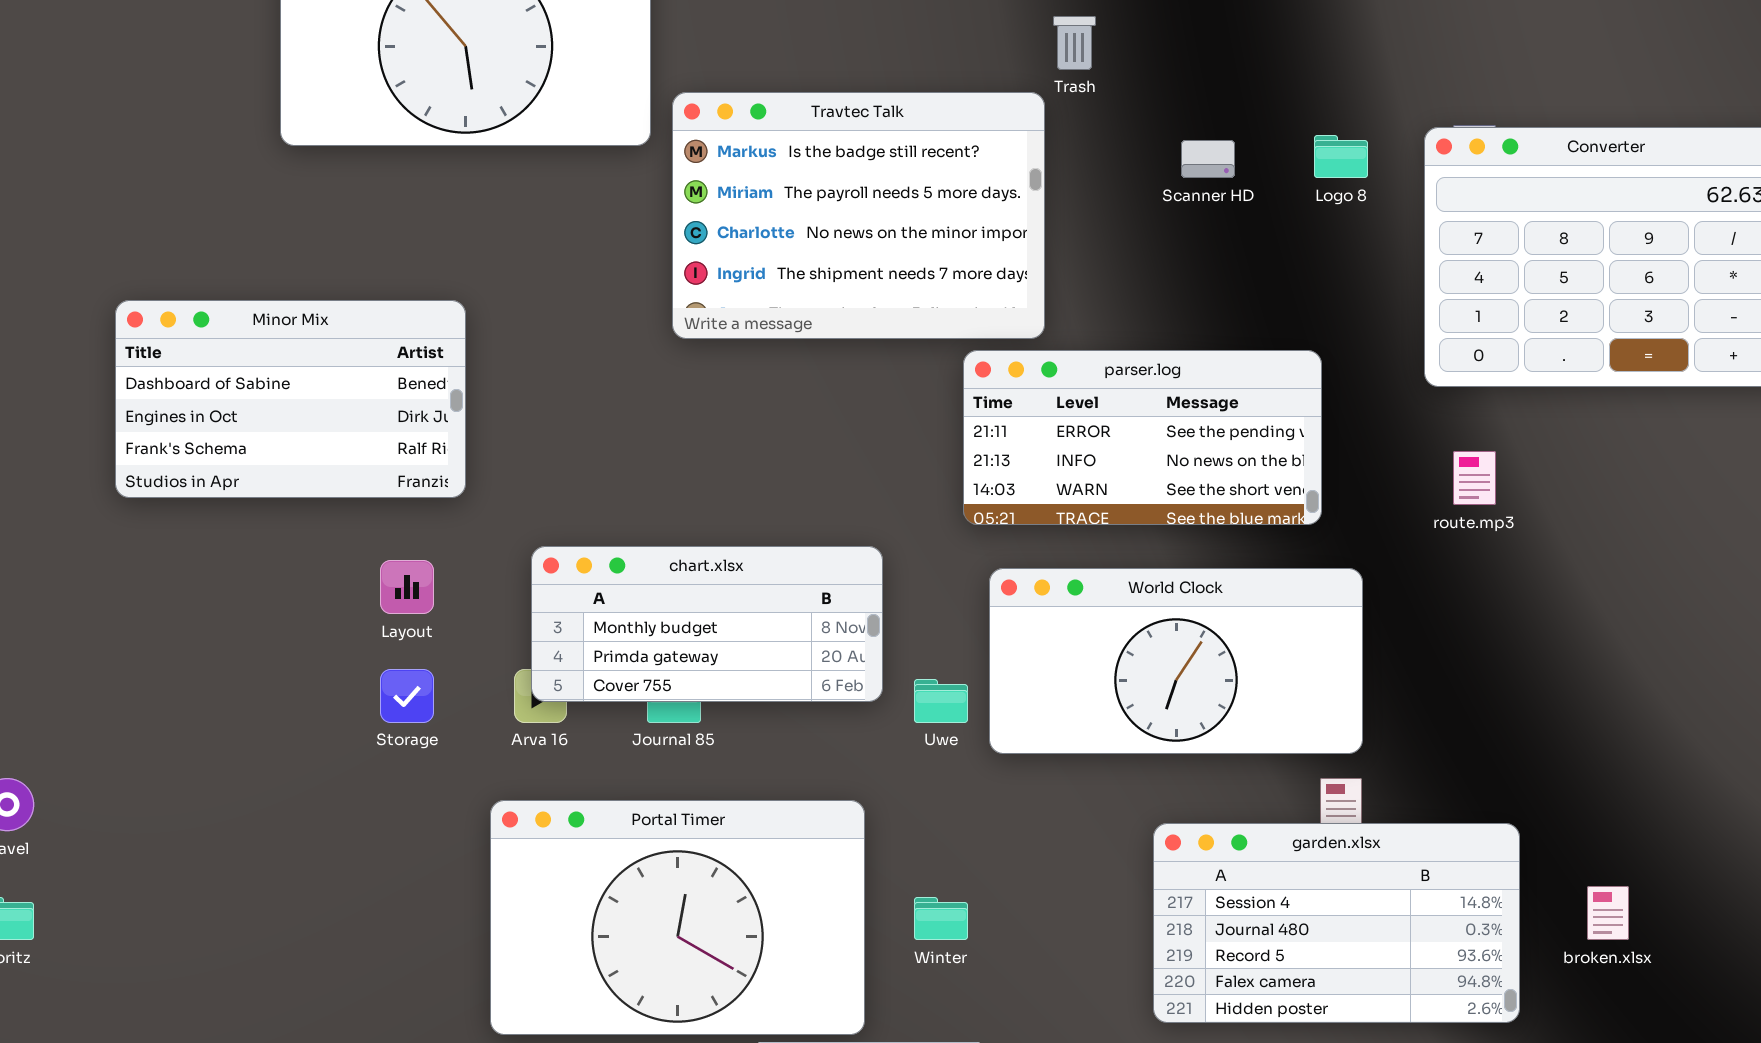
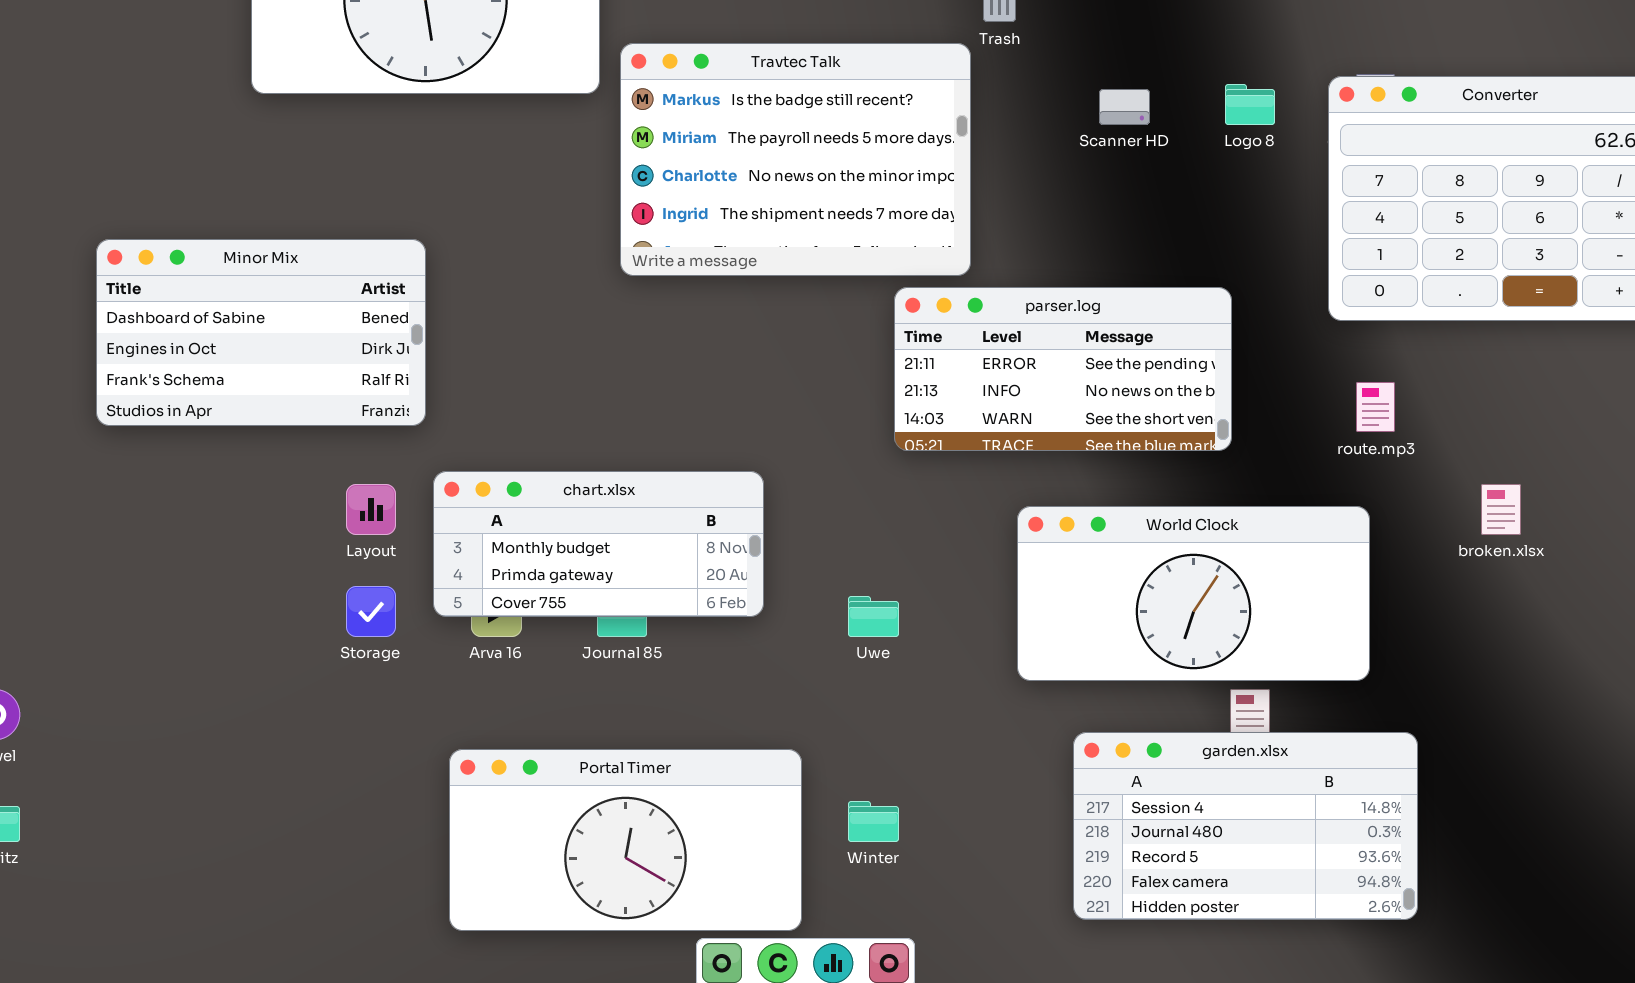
chart.xlsx: [531,546,883,702] -> [433,471,764,617], moved
World Clock: [989,568,1363,754] -> [1017,506,1370,681], moved
Portal Timer: [490,800,865,1035] -> [449,749,802,931], resized
broken.xlsx: [1587,886,1629,940] -> [1481,484,1521,535], moved

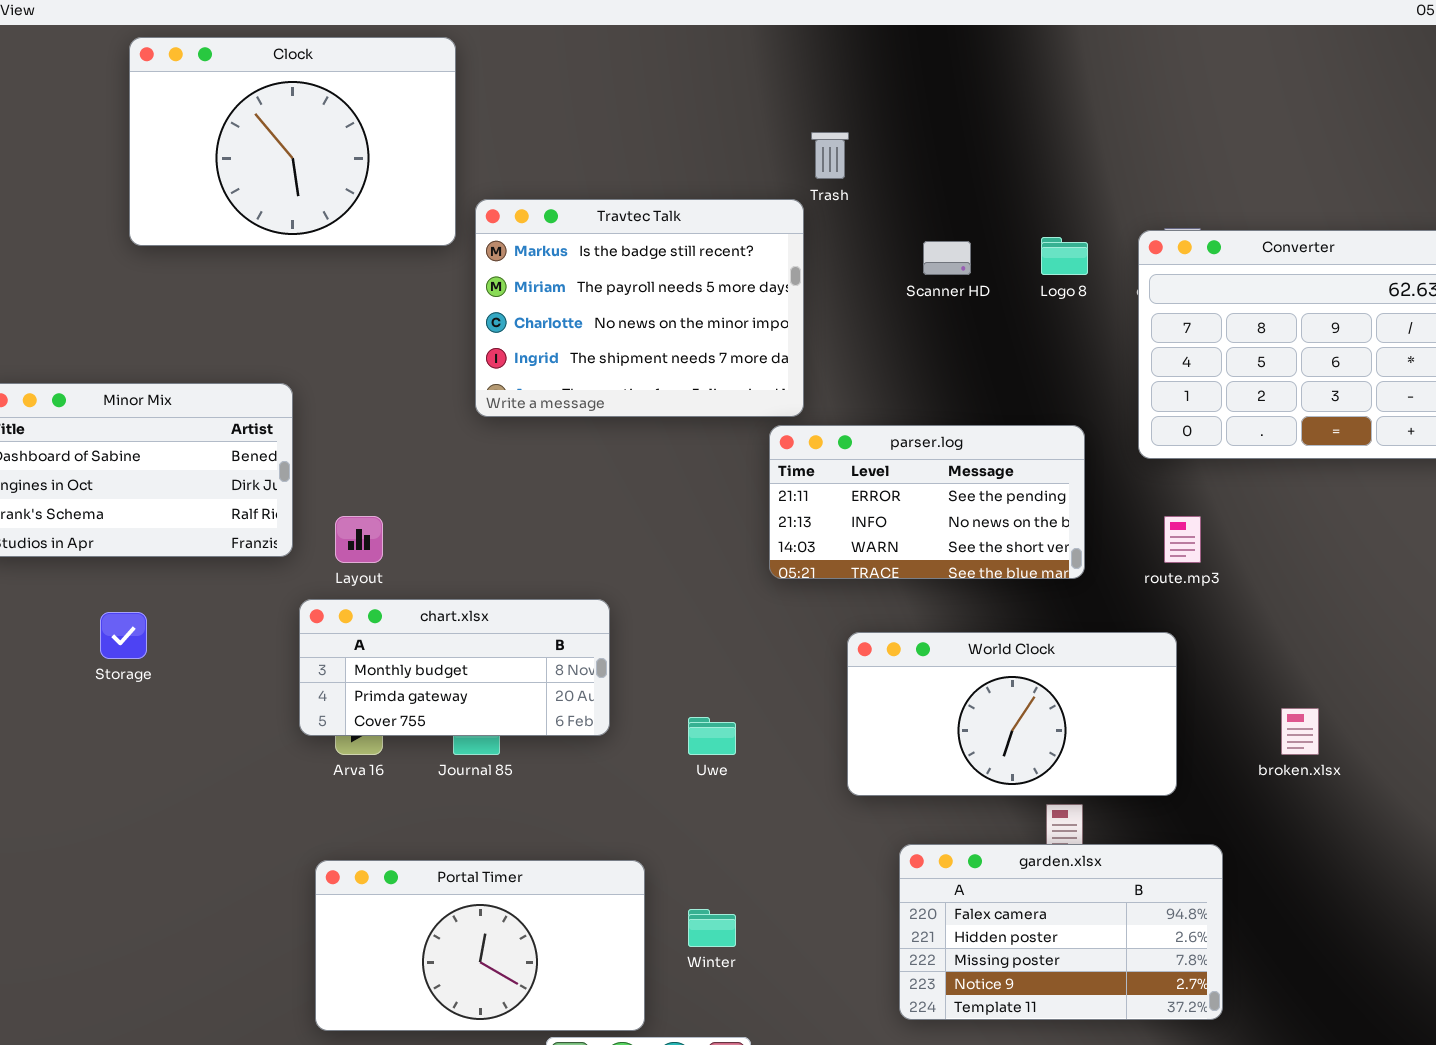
parser.log: [894,287,1232,451] -> [769,425,1085,579], moved
Layout: [346,484,396,535] -> [335,516,383,563], moved
broken.xlsx: [1481,484,1521,535] -> [1281,708,1319,755], moved
Storage: [346,586,396,637] -> [100,612,147,659], moved
garden.xlsx: [1073,732,1418,920] -> [899,844,1223,1020], scrolled down 3 rows

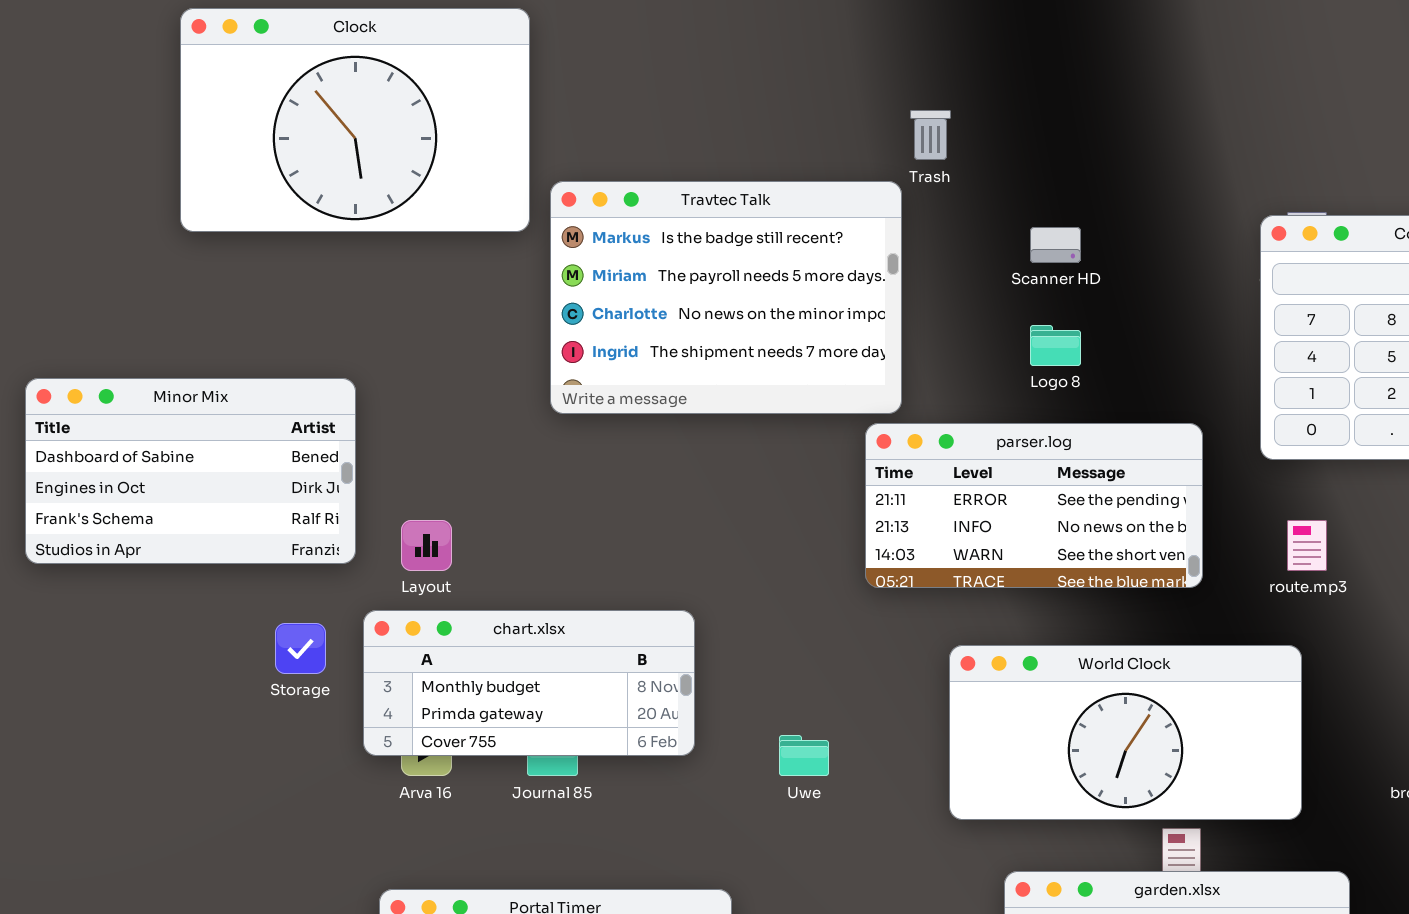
Logo 8: [1041,237,1088,275] -> [1030,325,1081,366], moved
Storage: [100,612,147,659] -> [275,623,326,674], moved

